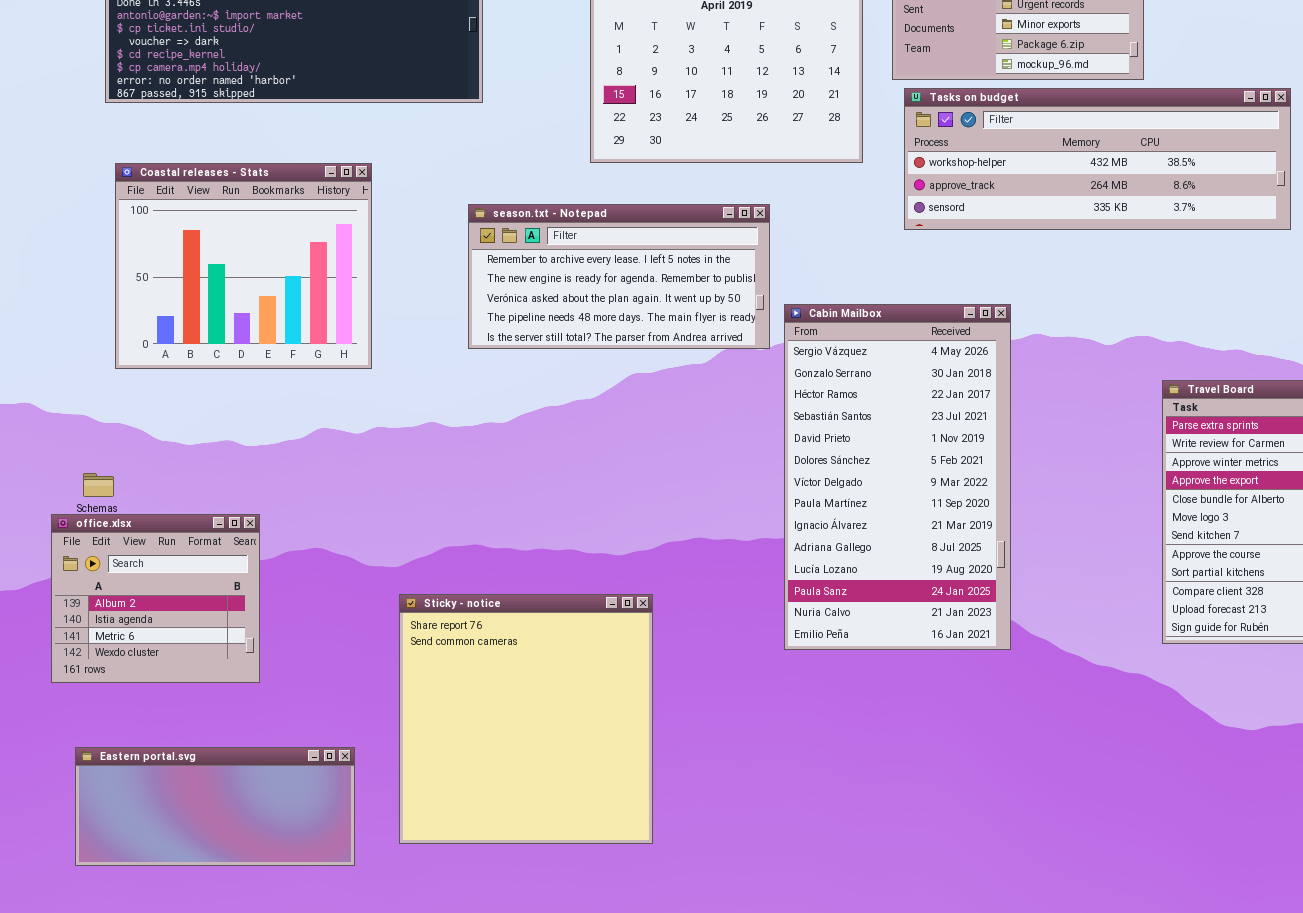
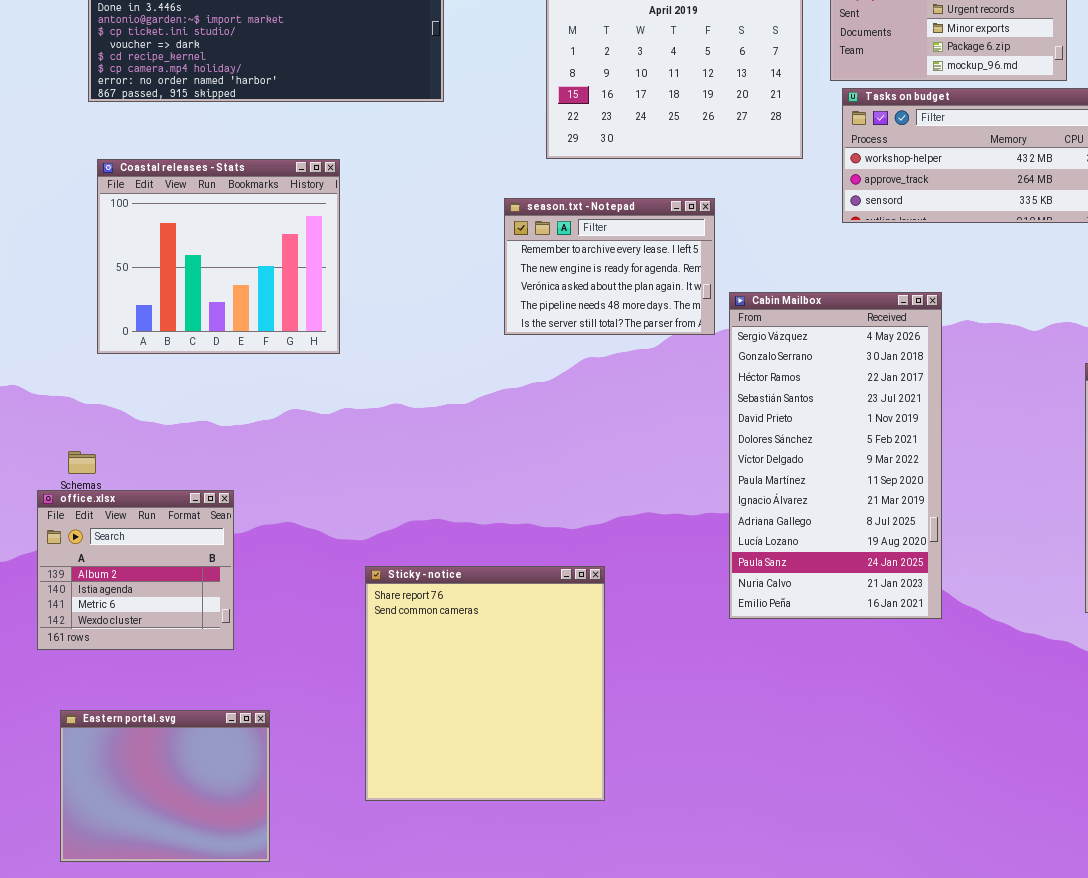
season.txt - Notepad: [468,204,770,349] -> [504,198,715,335], resized
Eastern portal.svg: [75,747,355,866] -> [60,710,270,862], resized

